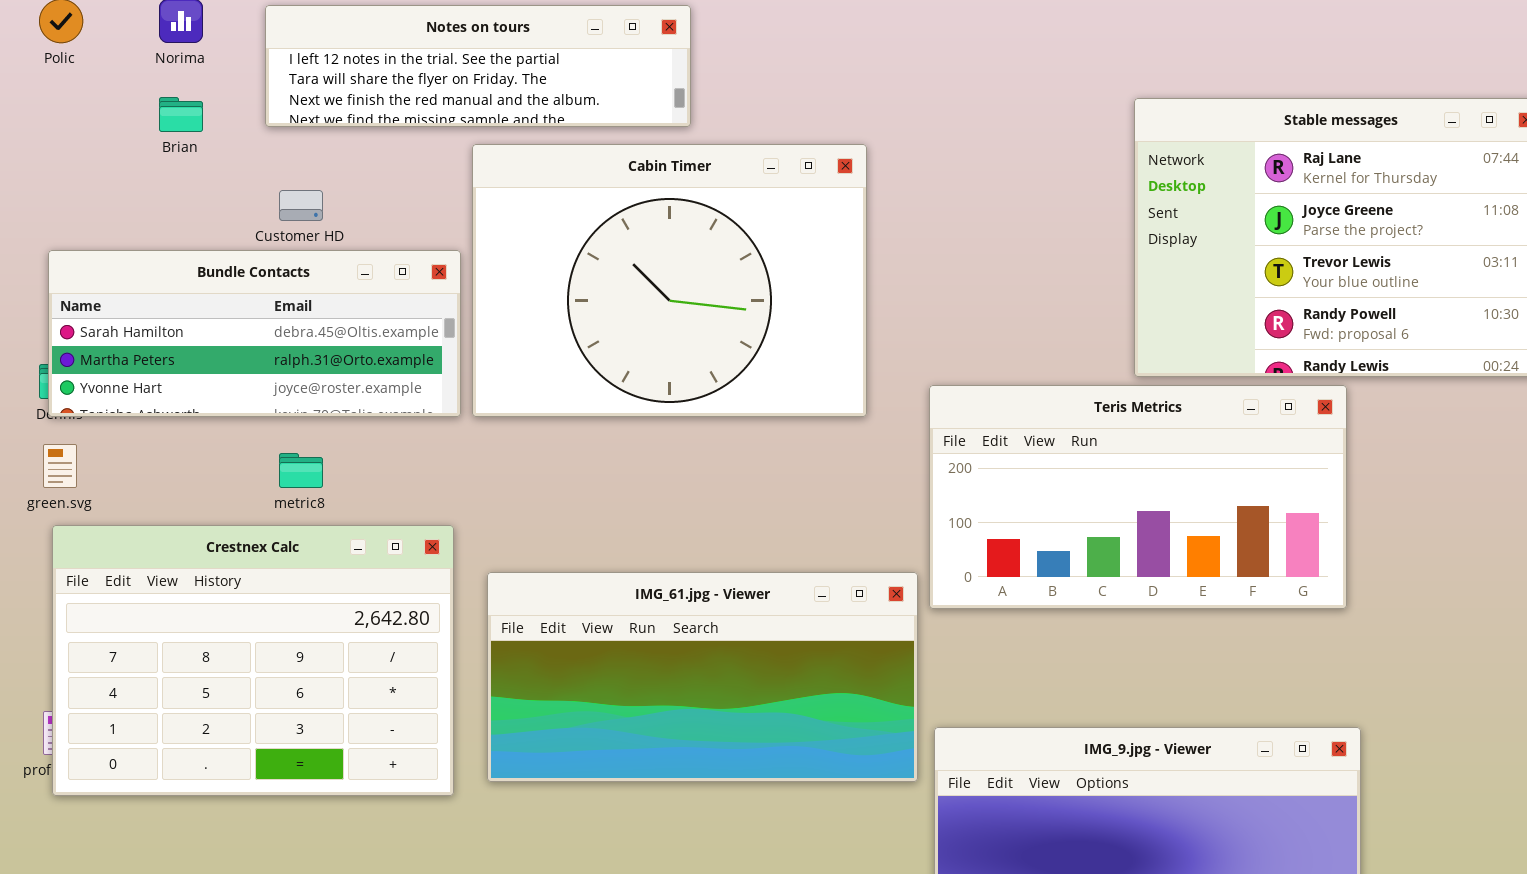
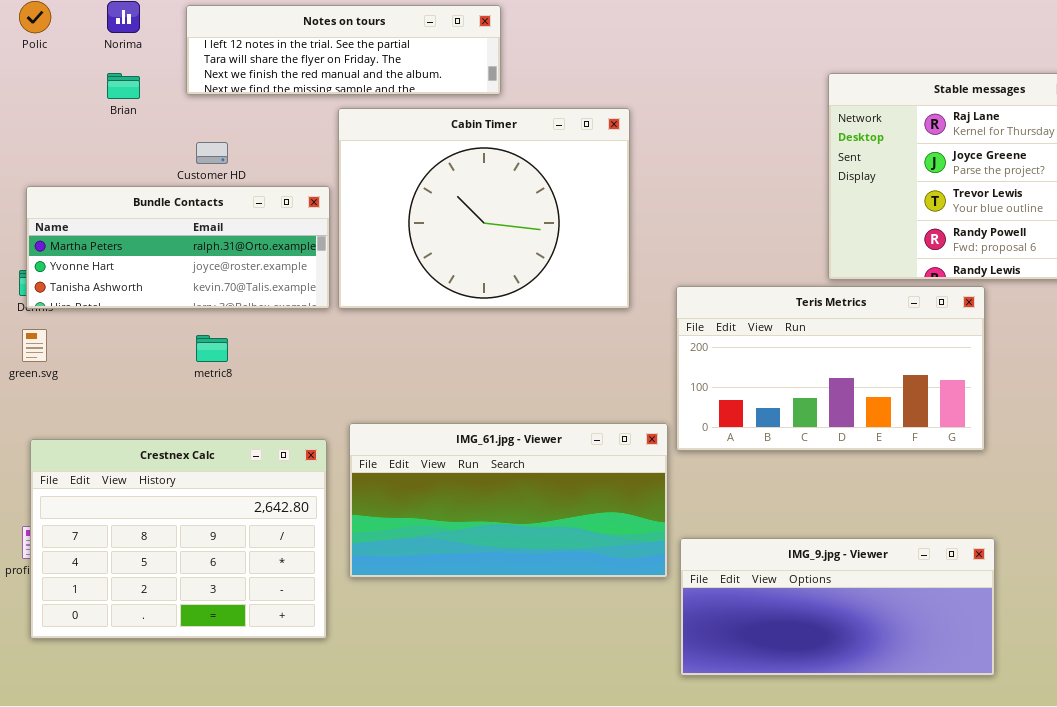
Bundle Contacts: [48,250,461,417] -> [26,186,330,309], scrolled down 1 row
Crestnex Calc: [52,525,454,796] -> [30,439,327,639], moved

